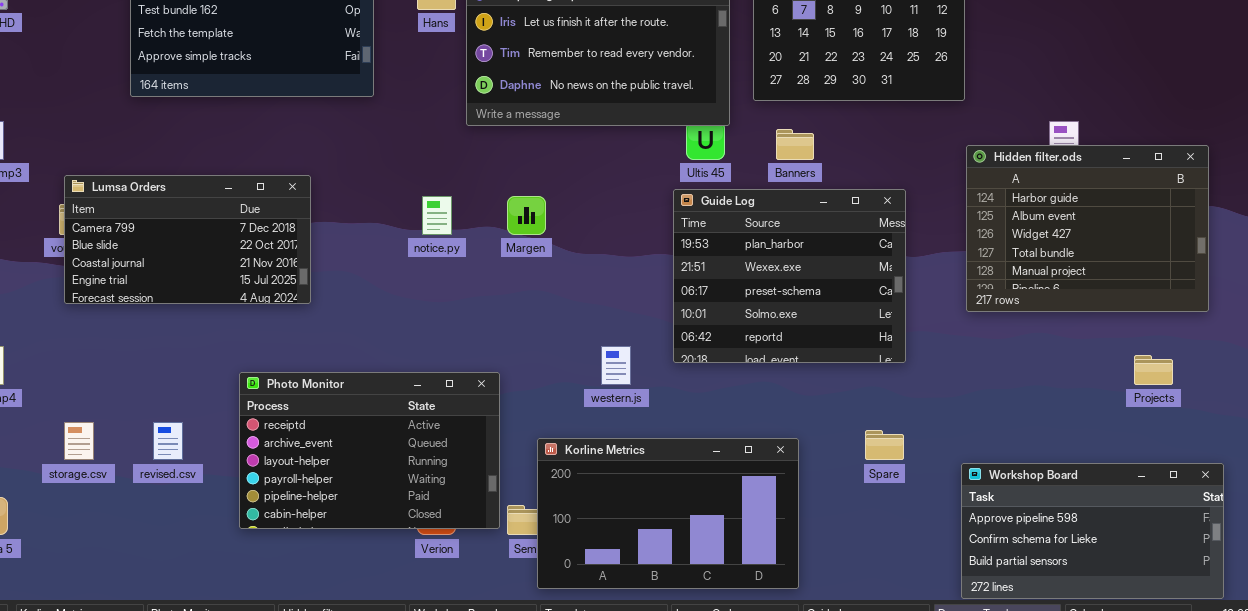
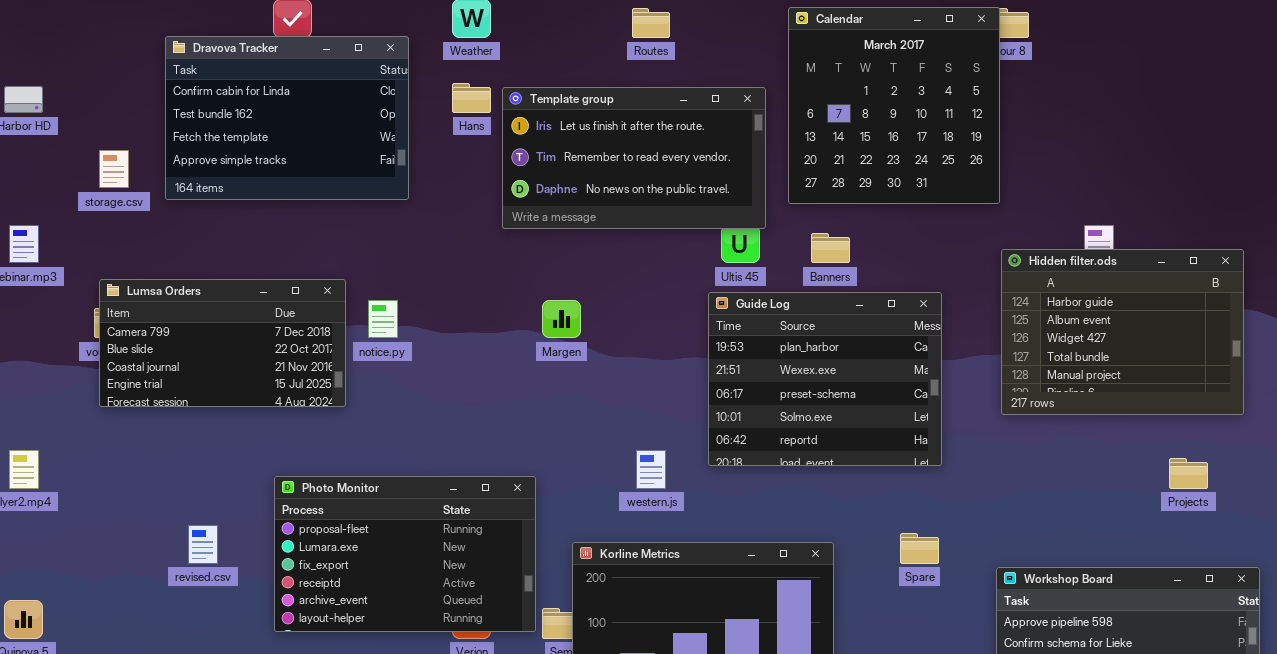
notice.py: [422,196,452,235] -> [368,300,398,338], moved
Photo Monitor: [239,372,500,529] -> [274,476,536,632], scrolled up 3 rows
storage.csv: [64,422,94,460] -> [99,150,129,188], moved

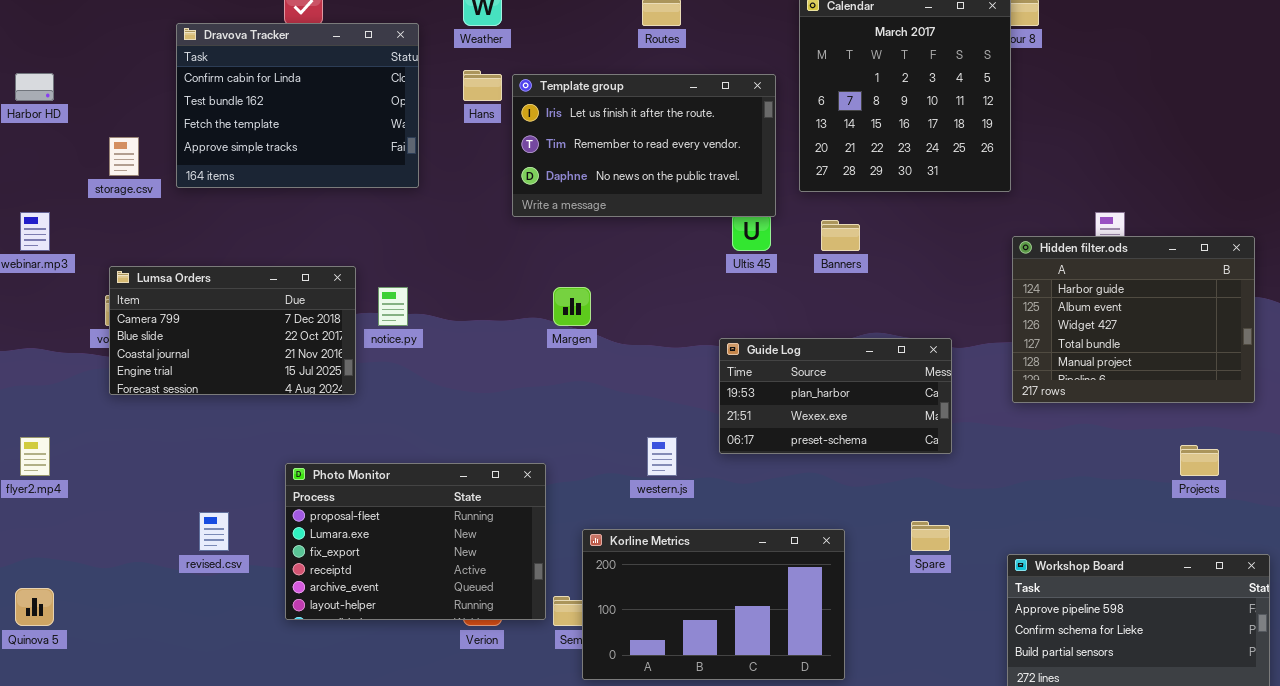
Guide Log: [708,292,942,466] -> [719,338,952,454], resized

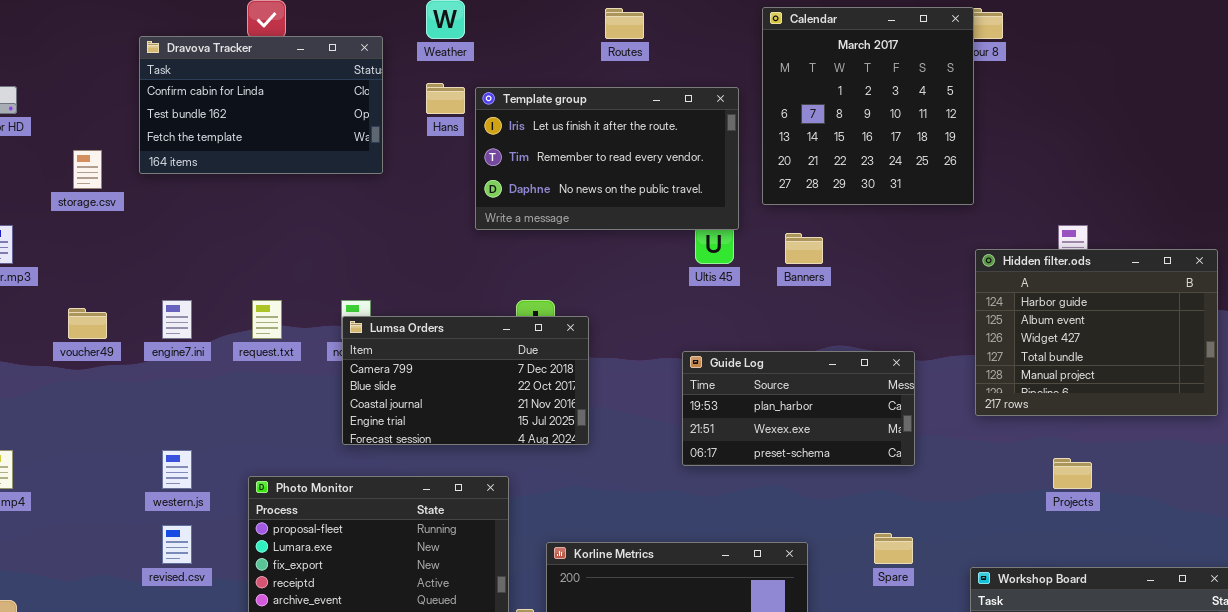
Dravova Tracker: [176,23,419,188] -> [139,36,383,174], resized
Lumsa Orders: [109,266,356,395] -> [342,316,589,445], moved
western.js: [647,437,677,476] -> [162,450,192,489], moved
Projects: [1180,445,1219,476] -> [1053,458,1092,489], moved

